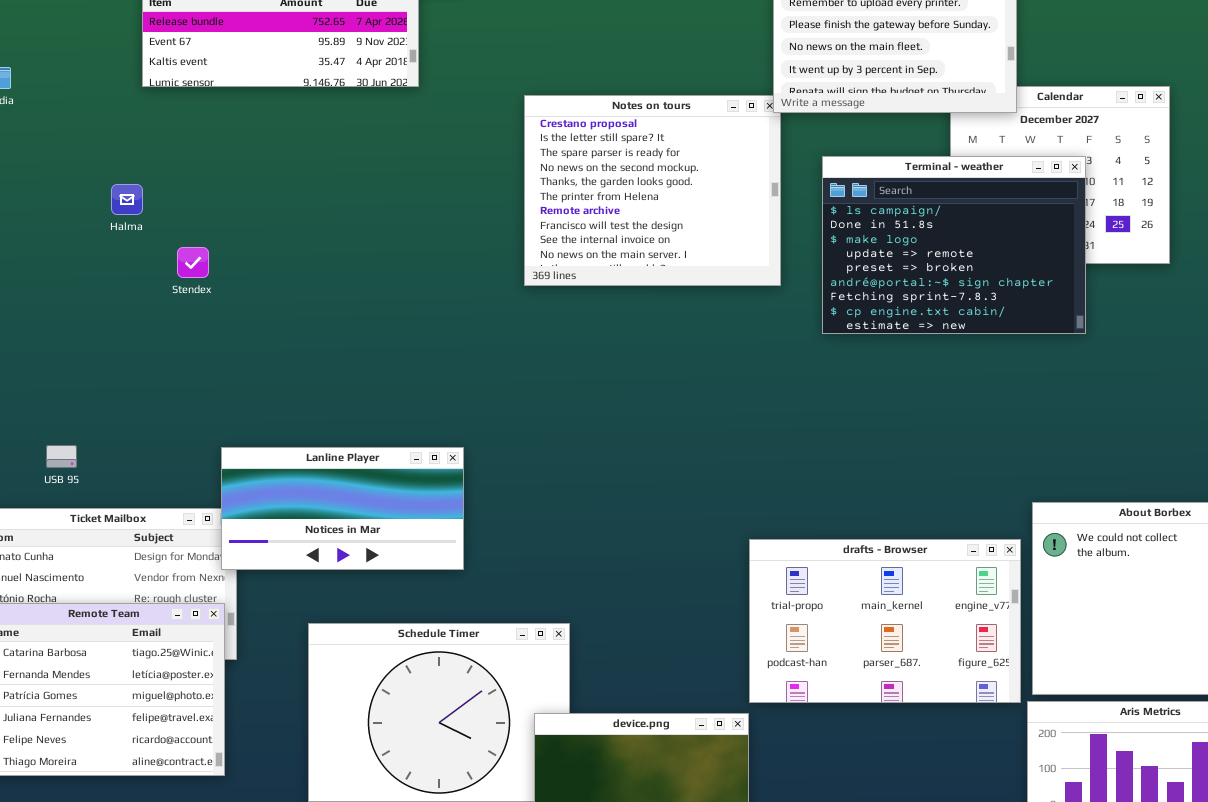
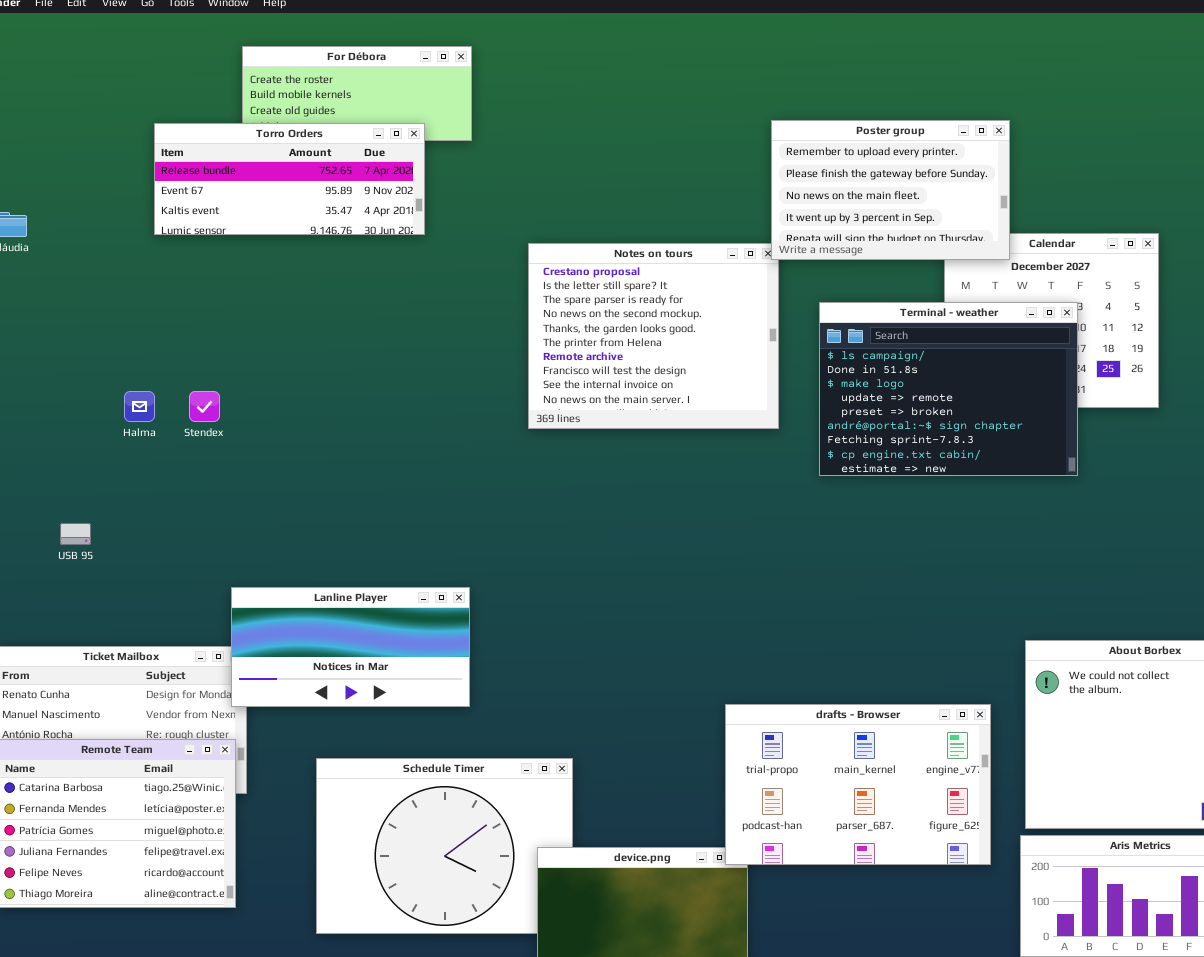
Halma: [111,184,143,215] -> [124,391,155,422], moved
USB 95: [46,445,77,468] -> [60,523,91,545], moved
drafts - Browser: [749,539,1021,703] -> [725,704,991,865], moved

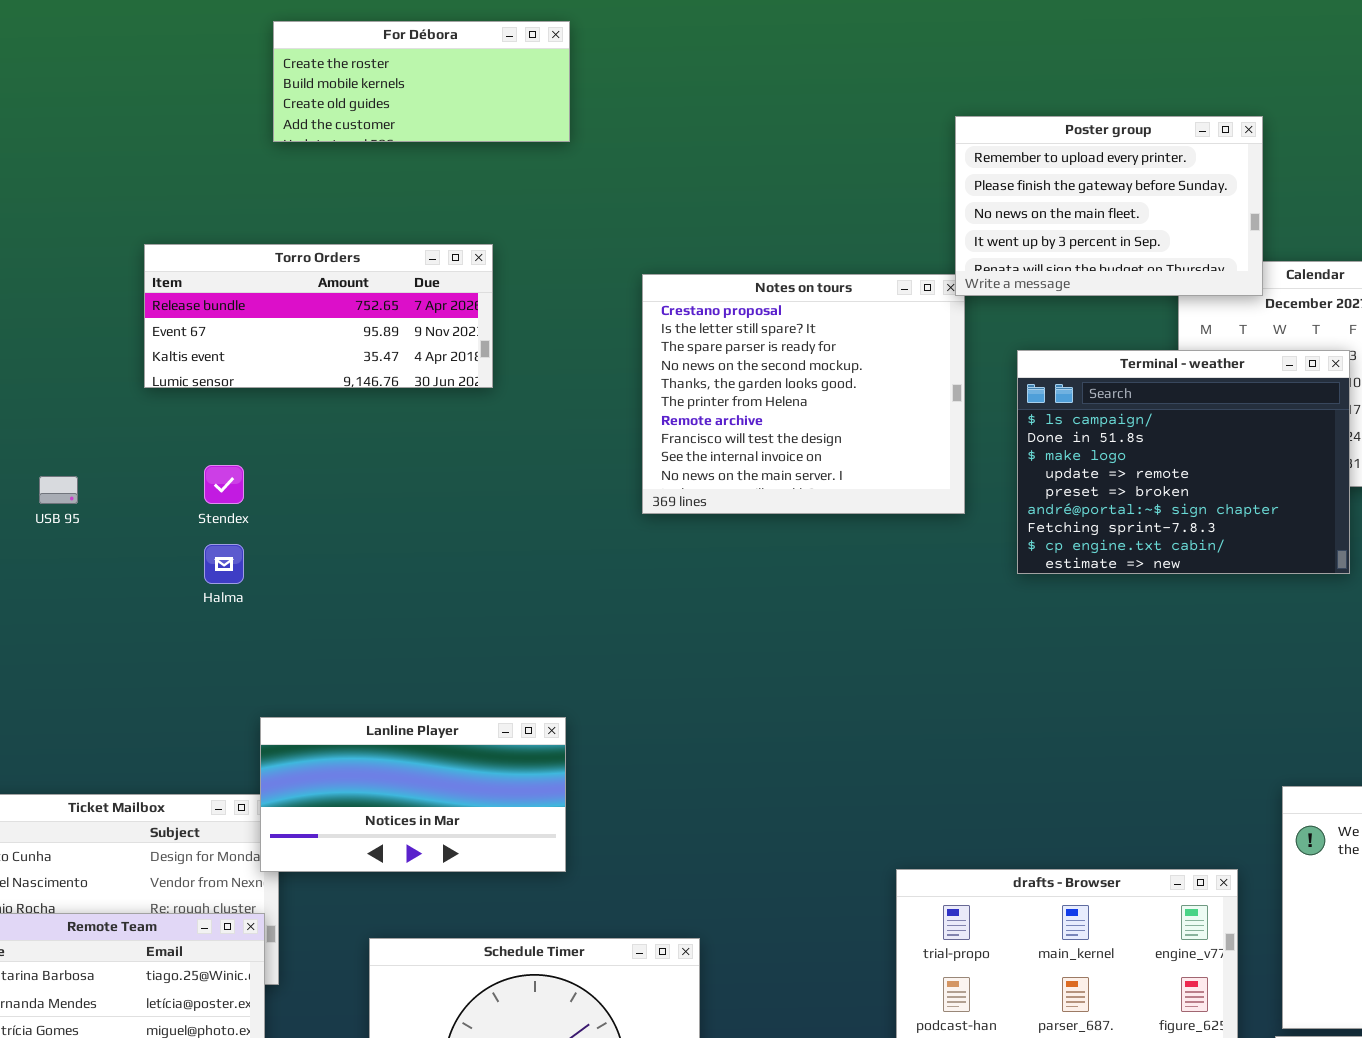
Torro Orders: [154,123,425,235] -> [144,244,493,388], moved
Halma: [124,391,155,422] -> [204,544,244,584], moved
USB 95: [60,523,91,545] -> [39,476,78,504], moved

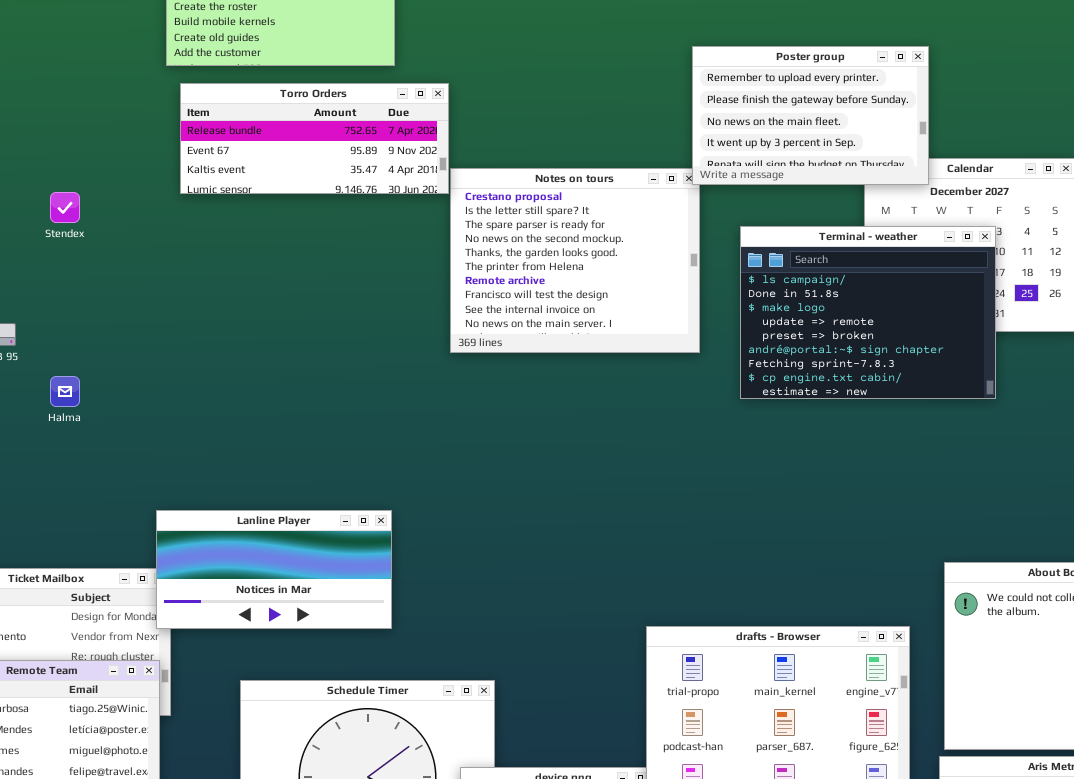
Torro Orders: [144,244,493,388] -> [180,83,449,194], moved
Stendex: [204,465,244,504] -> [50,192,80,223], moved
Halma: [204,544,244,584] -> [50,376,80,407], moved

